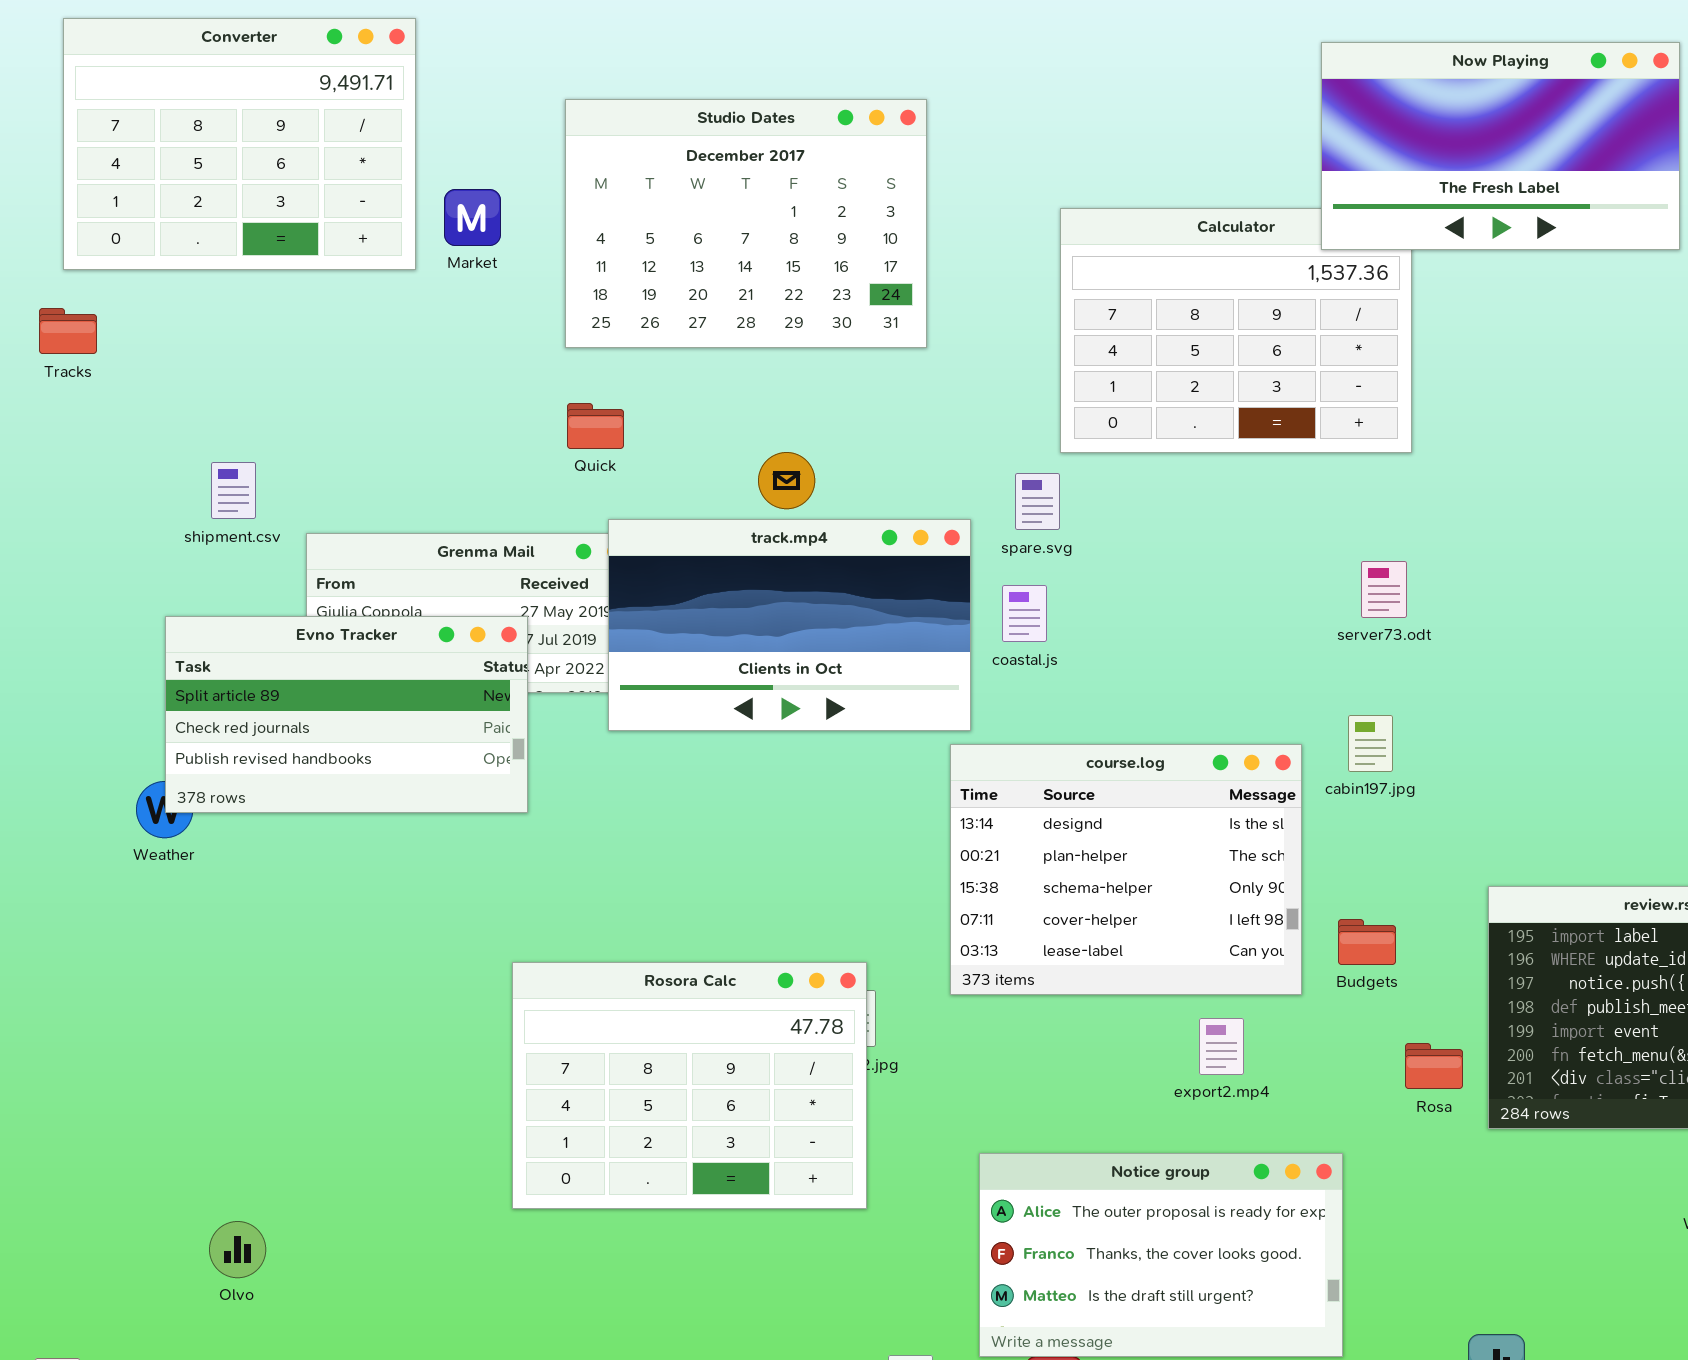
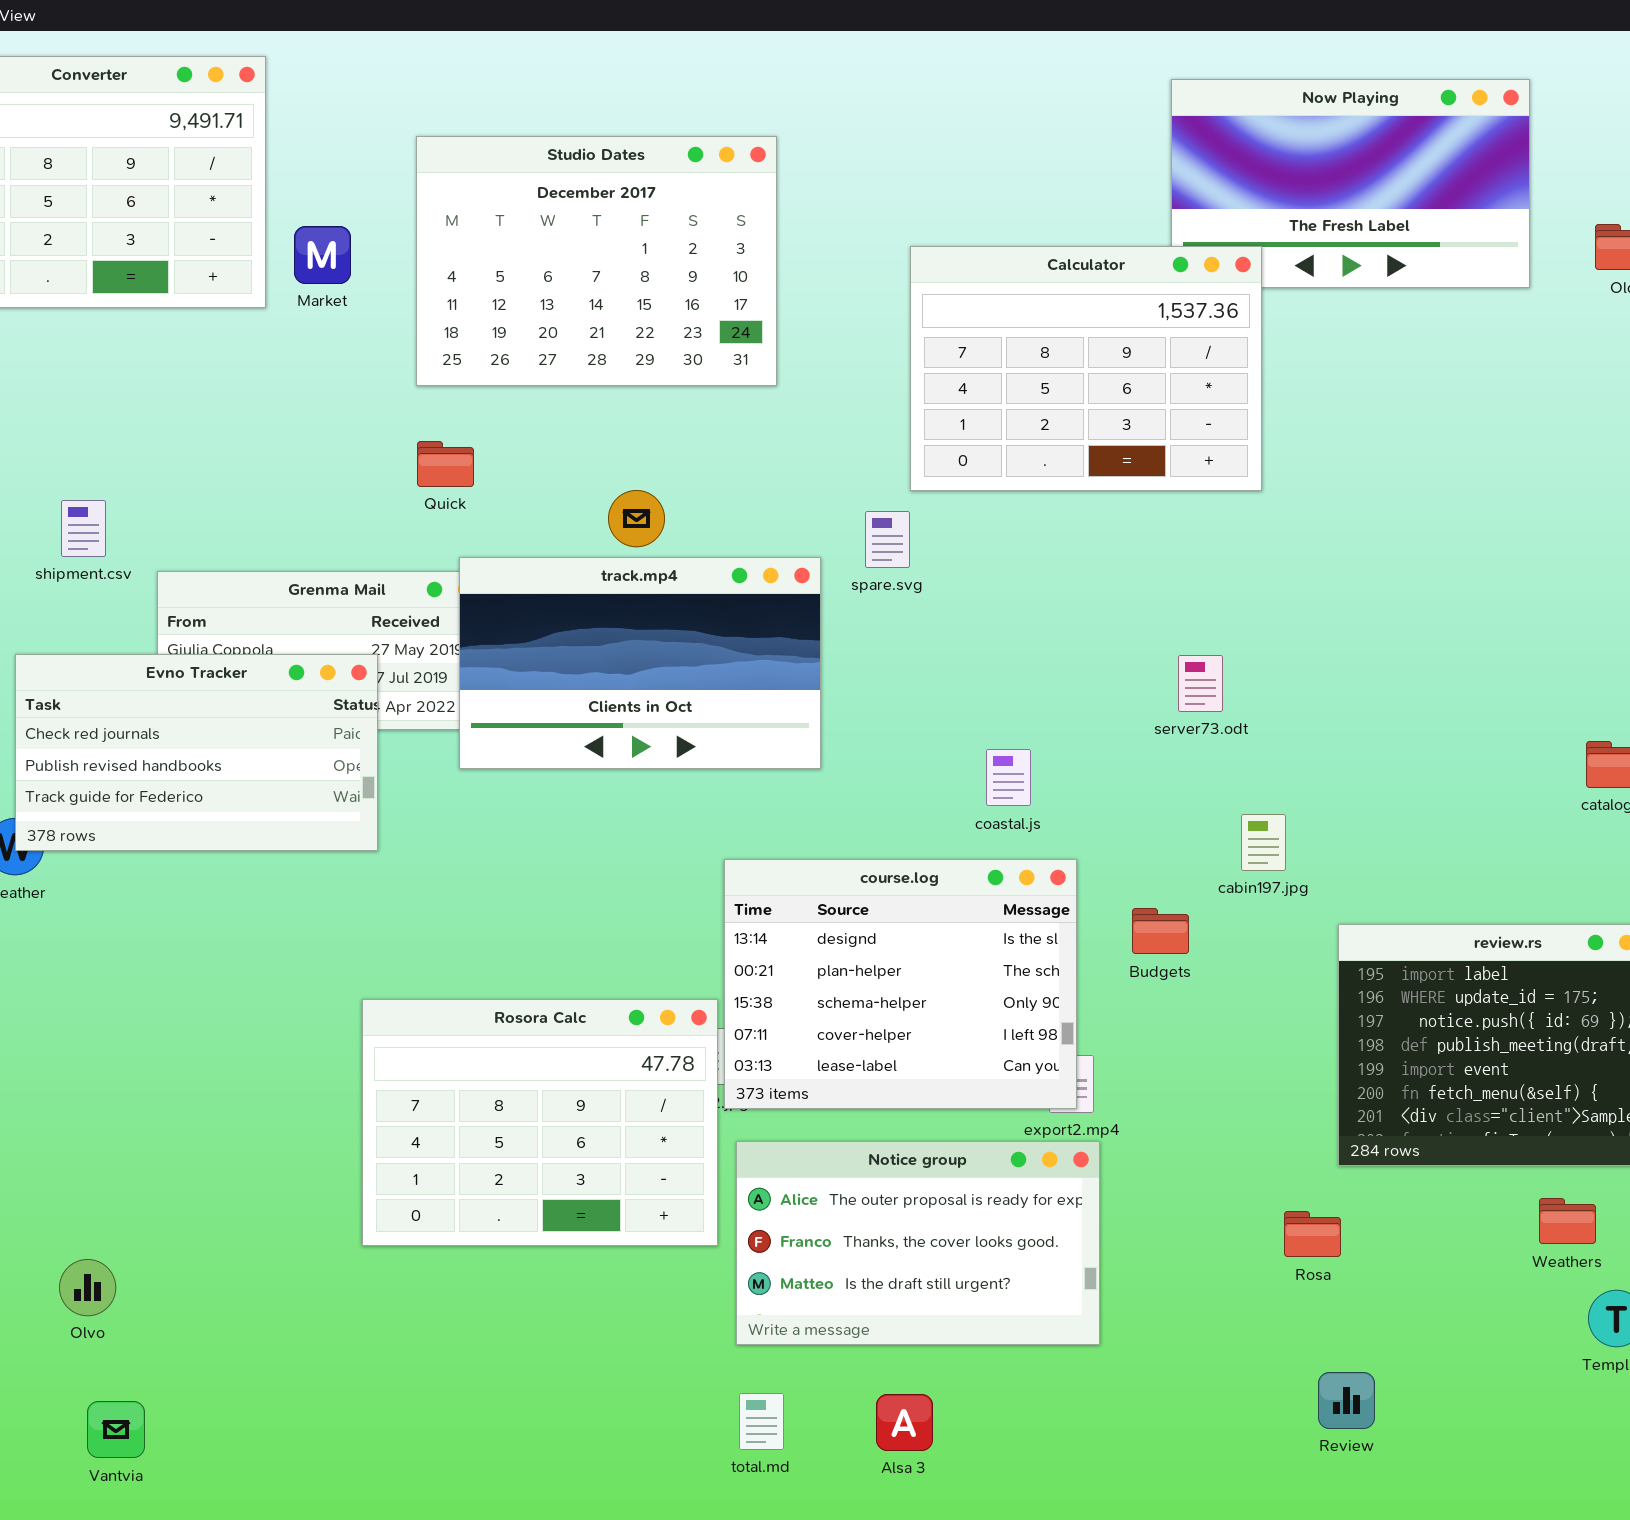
Calculator: [1060,208,1412,453] -> [910,246,1262,491], raised
server73.odt: [1361,561,1407,618] -> [1178,655,1223,712], moved
coastal.js: [1002,585,1047,642] -> [986,749,1031,806], moved
Evno Tracker: [165,616,528,813] -> [15,654,378,851], scrolled down 1 row
cabin197.jpg: [1348,715,1393,772] -> [1241,814,1286,871], moved
course.log: [950,744,1302,995] -> [724,859,1077,1109], moved
Budgets: [1338,919,1396,965] -> [1132,908,1189,954], moved
Rosa: [1405,1043,1463,1089] -> [1284,1211,1341,1257], moved
Notice group: [979,1153,1343,1357] -> [736,1141,1100,1345], moved

